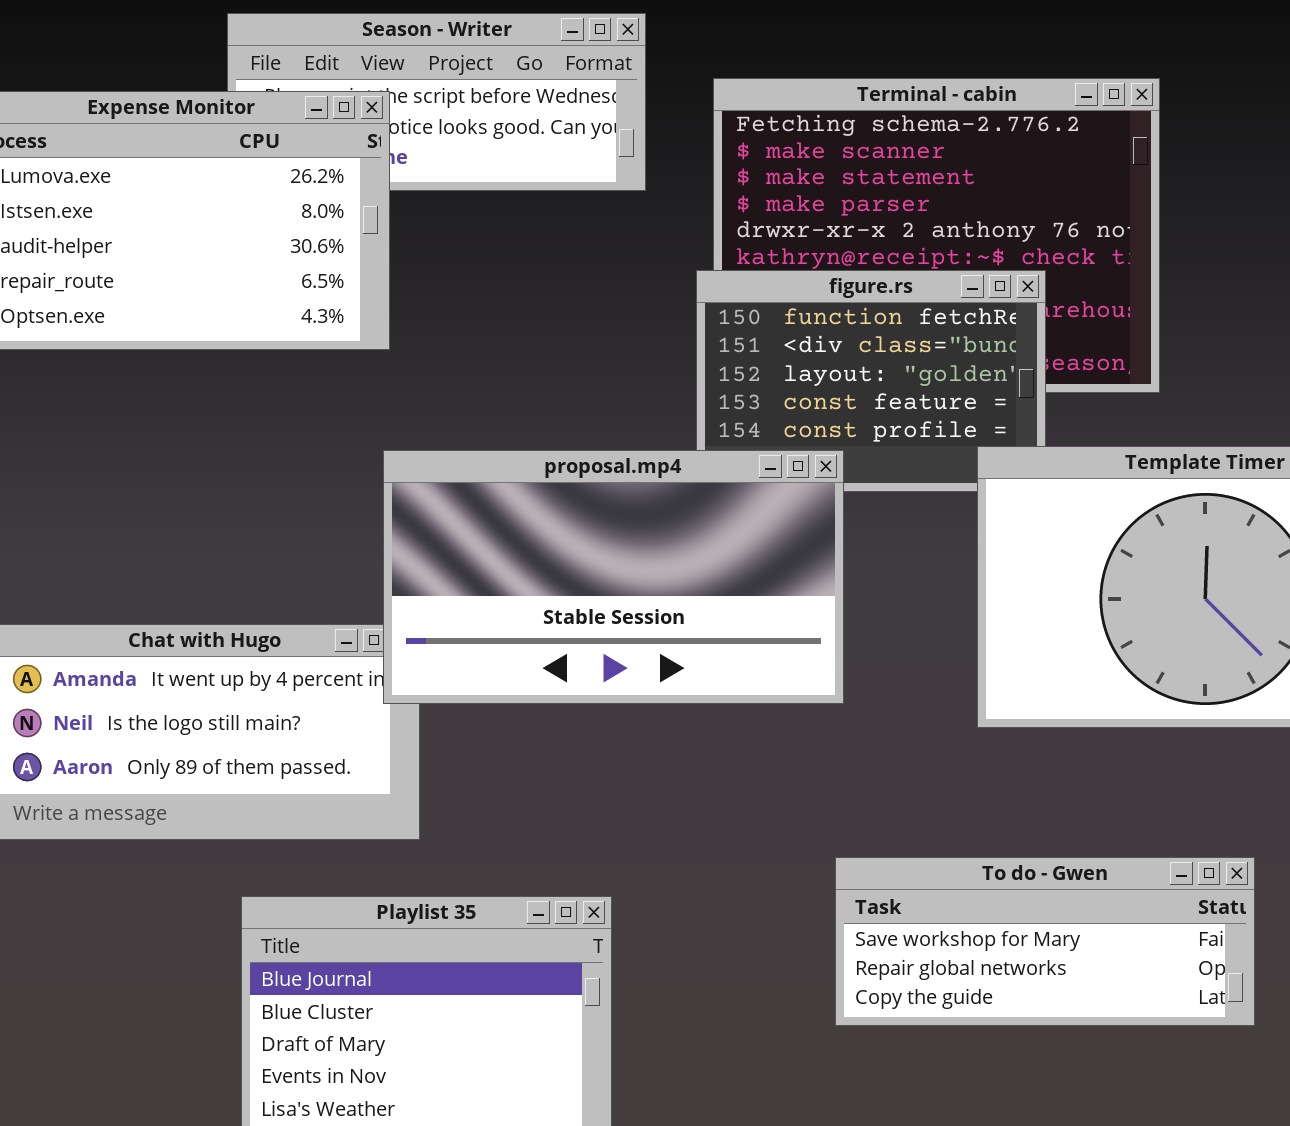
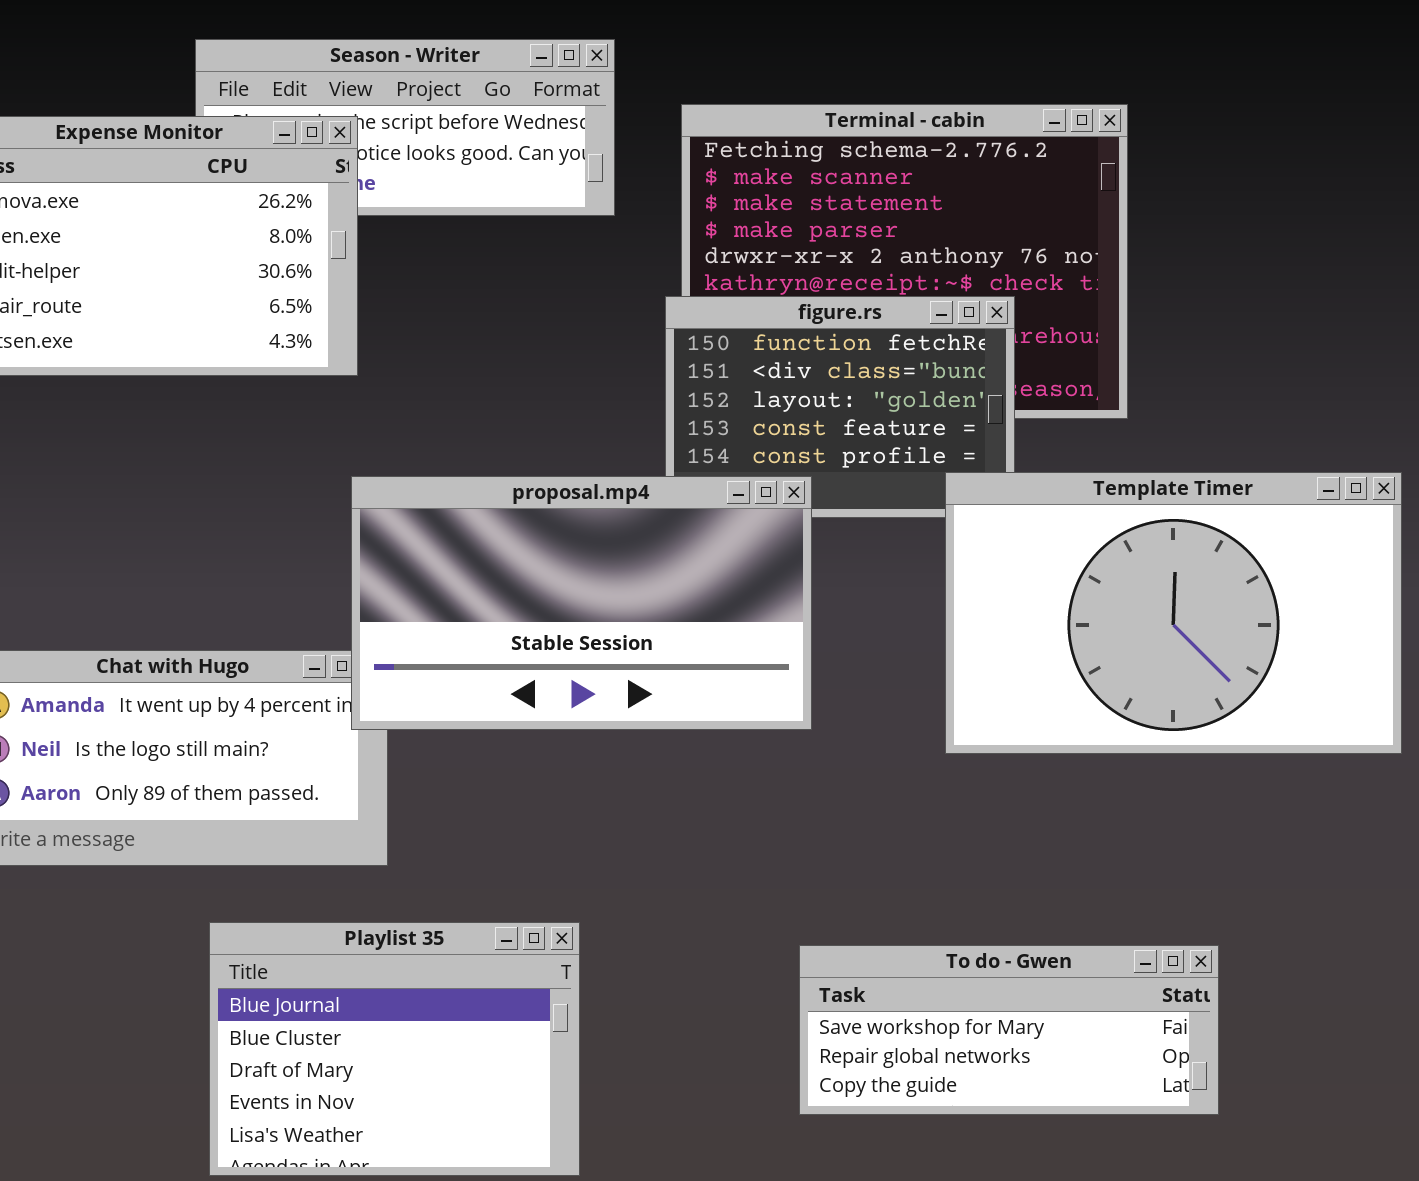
To do - Gwen: [835,857,1255,1026] -> [799,945,1219,1115], moved

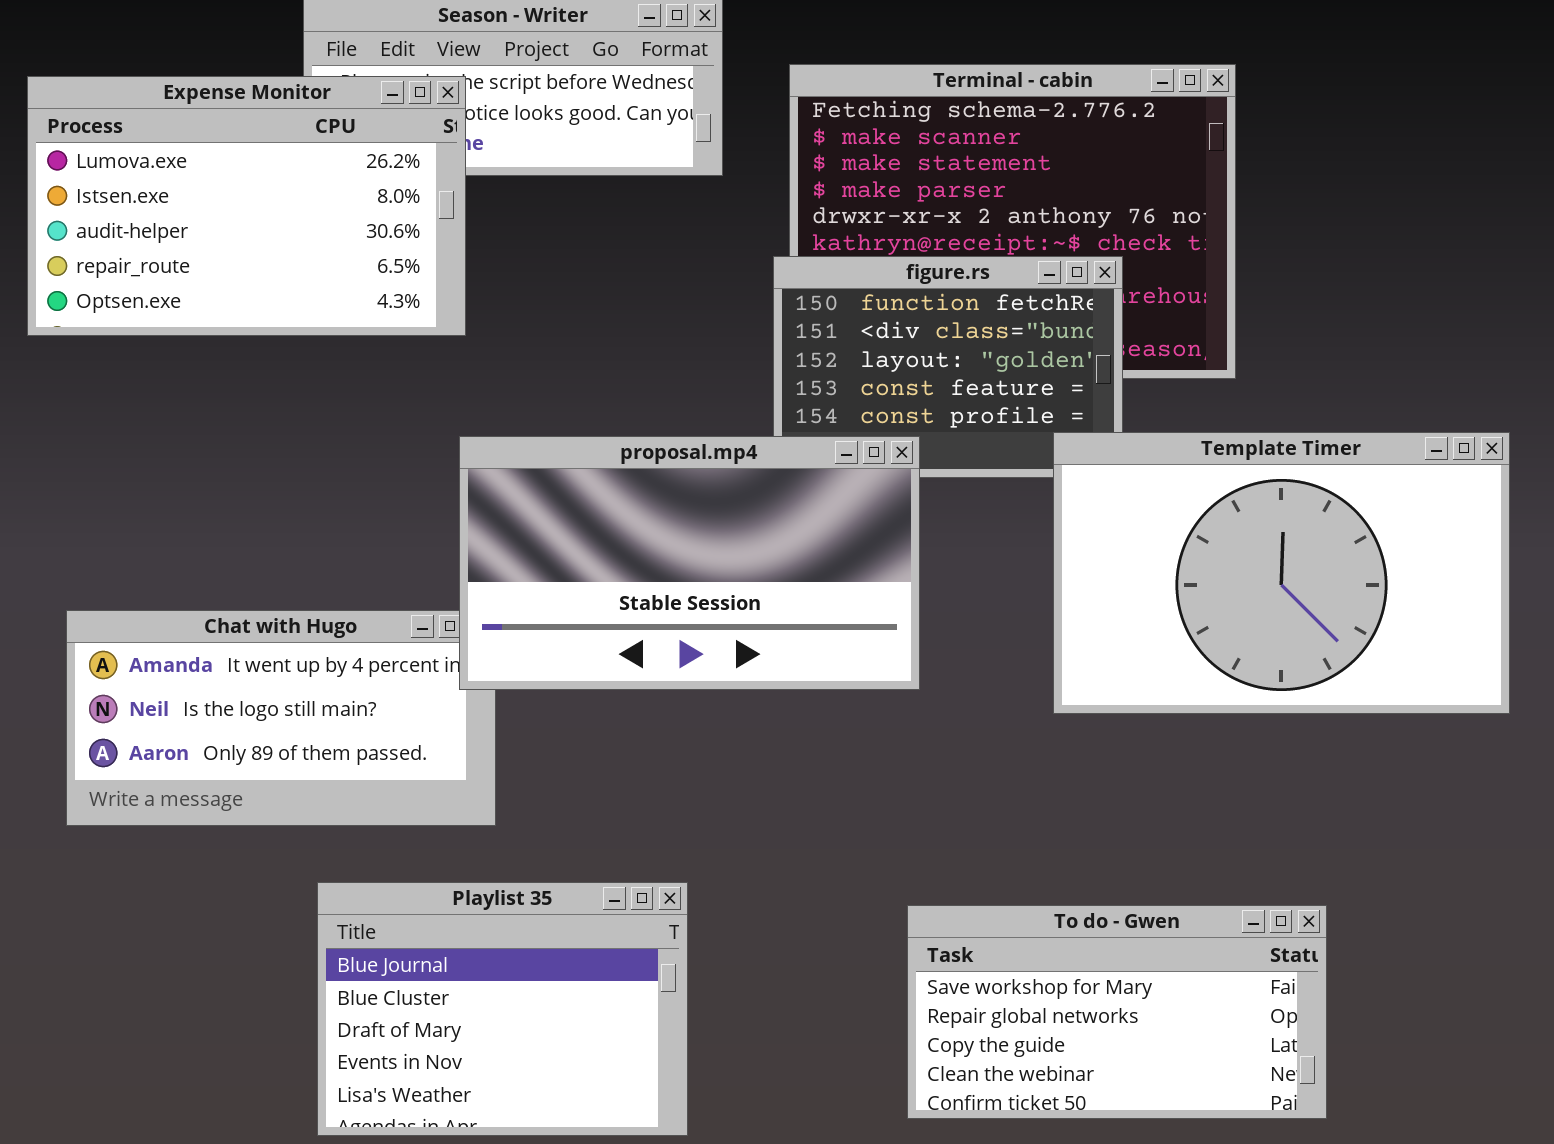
To do - Gwen: [799,945,1219,1115] -> [907,905,1327,1119], resized

